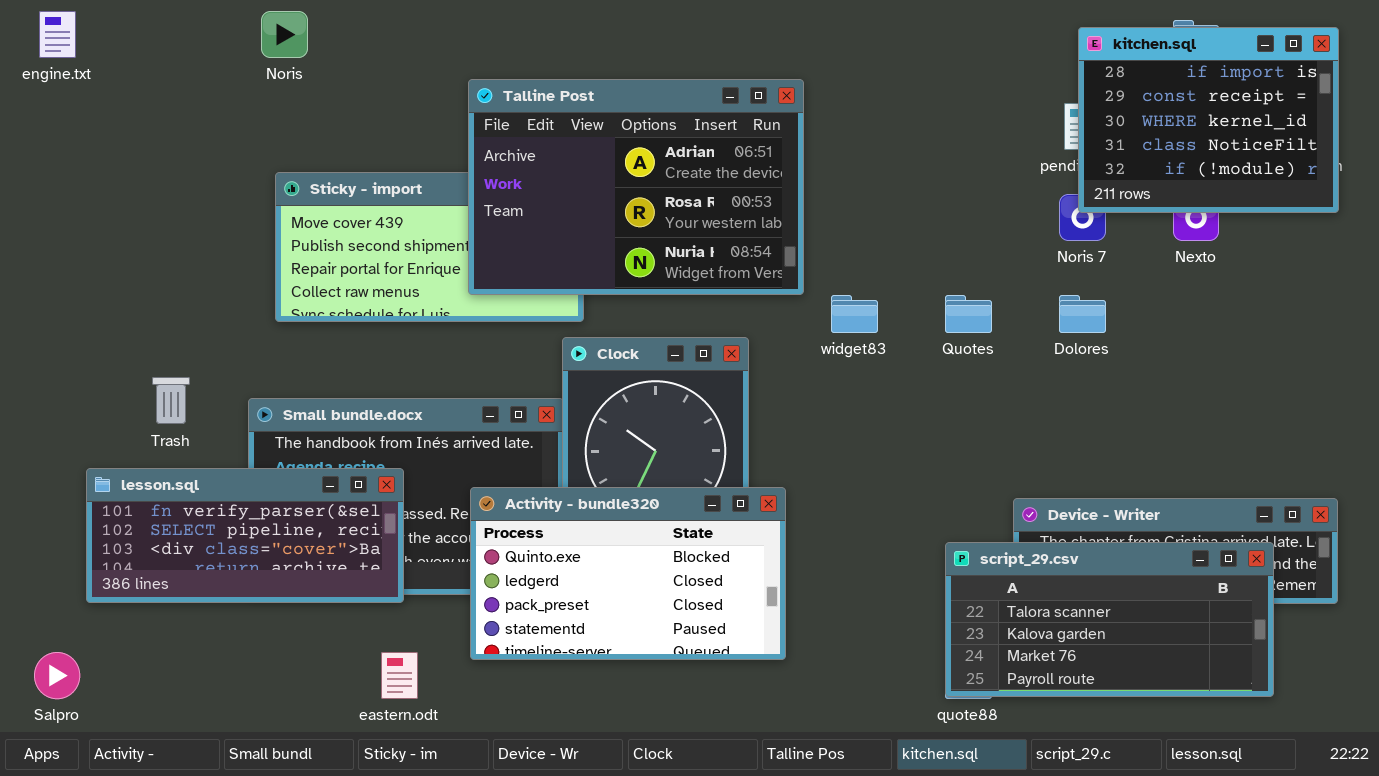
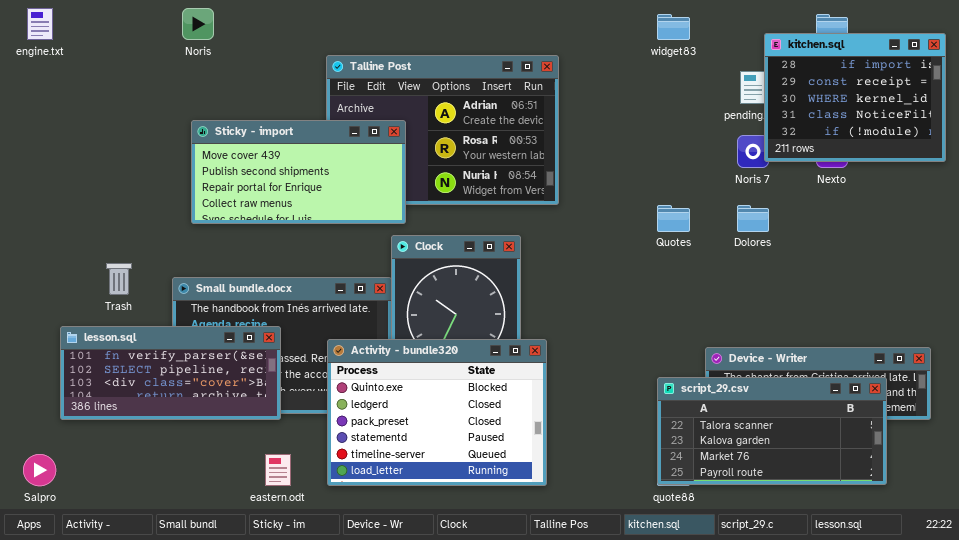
kitchen.sql: [1078,27,1339,213] -> [764,33,946,162], moved
Sticky - import: [275,172,584,322] -> [191,120,406,224], raised
widget83: [831,295,878,333] -> [657,14,690,40], moved
Activity - bundle320: [470,487,786,660] -> [327,339,547,486], resized

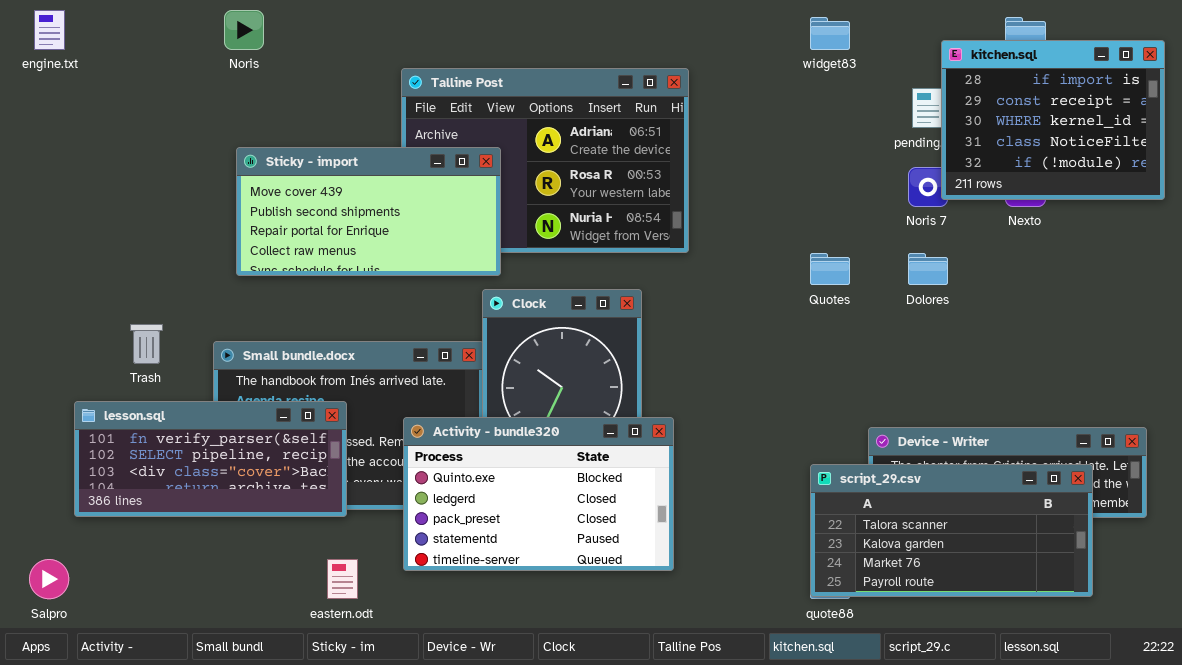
Activity - bundle320: [327,339,547,486] -> [403,417,674,571], resized

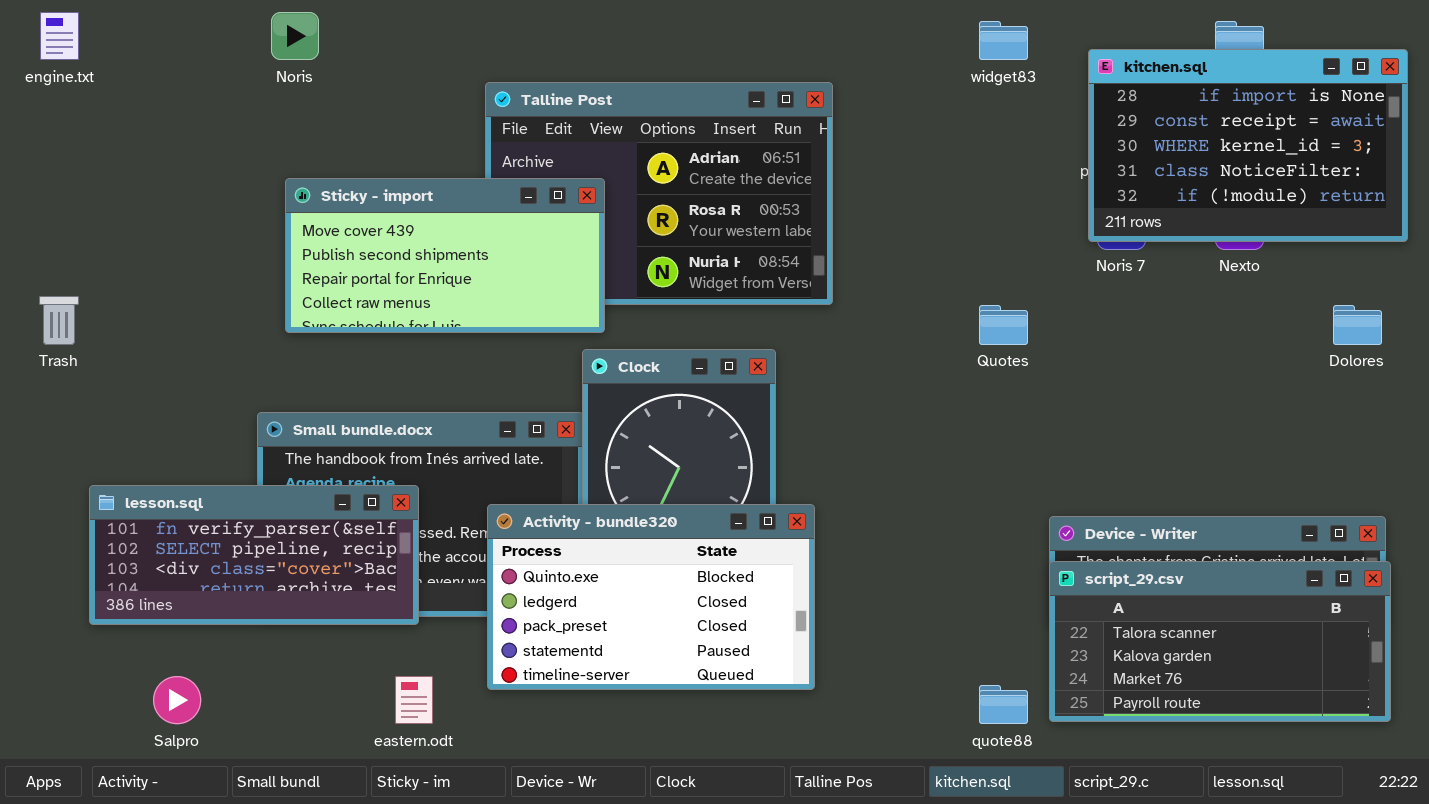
kitchen.sql: [941,40,1165,200] -> [1088,49,1408,242], resized
Dolores: [908,253,948,285] -> [1333,305,1382,345], moved
Trash: [130,324,163,364] -> [39,296,79,345], moved
script_29.csv: [810,464,1093,597] -> [1049,561,1391,722], moved
Salpro: [29,559,69,599] -> [153,676,201,724], moved

